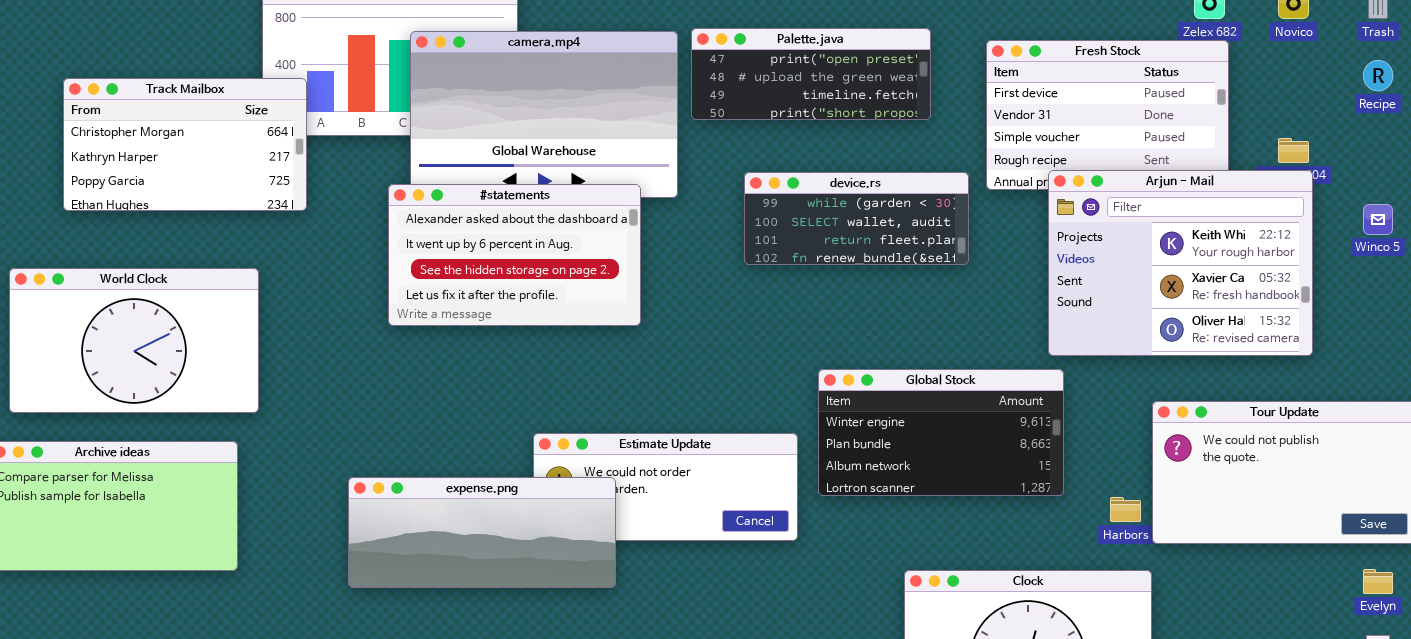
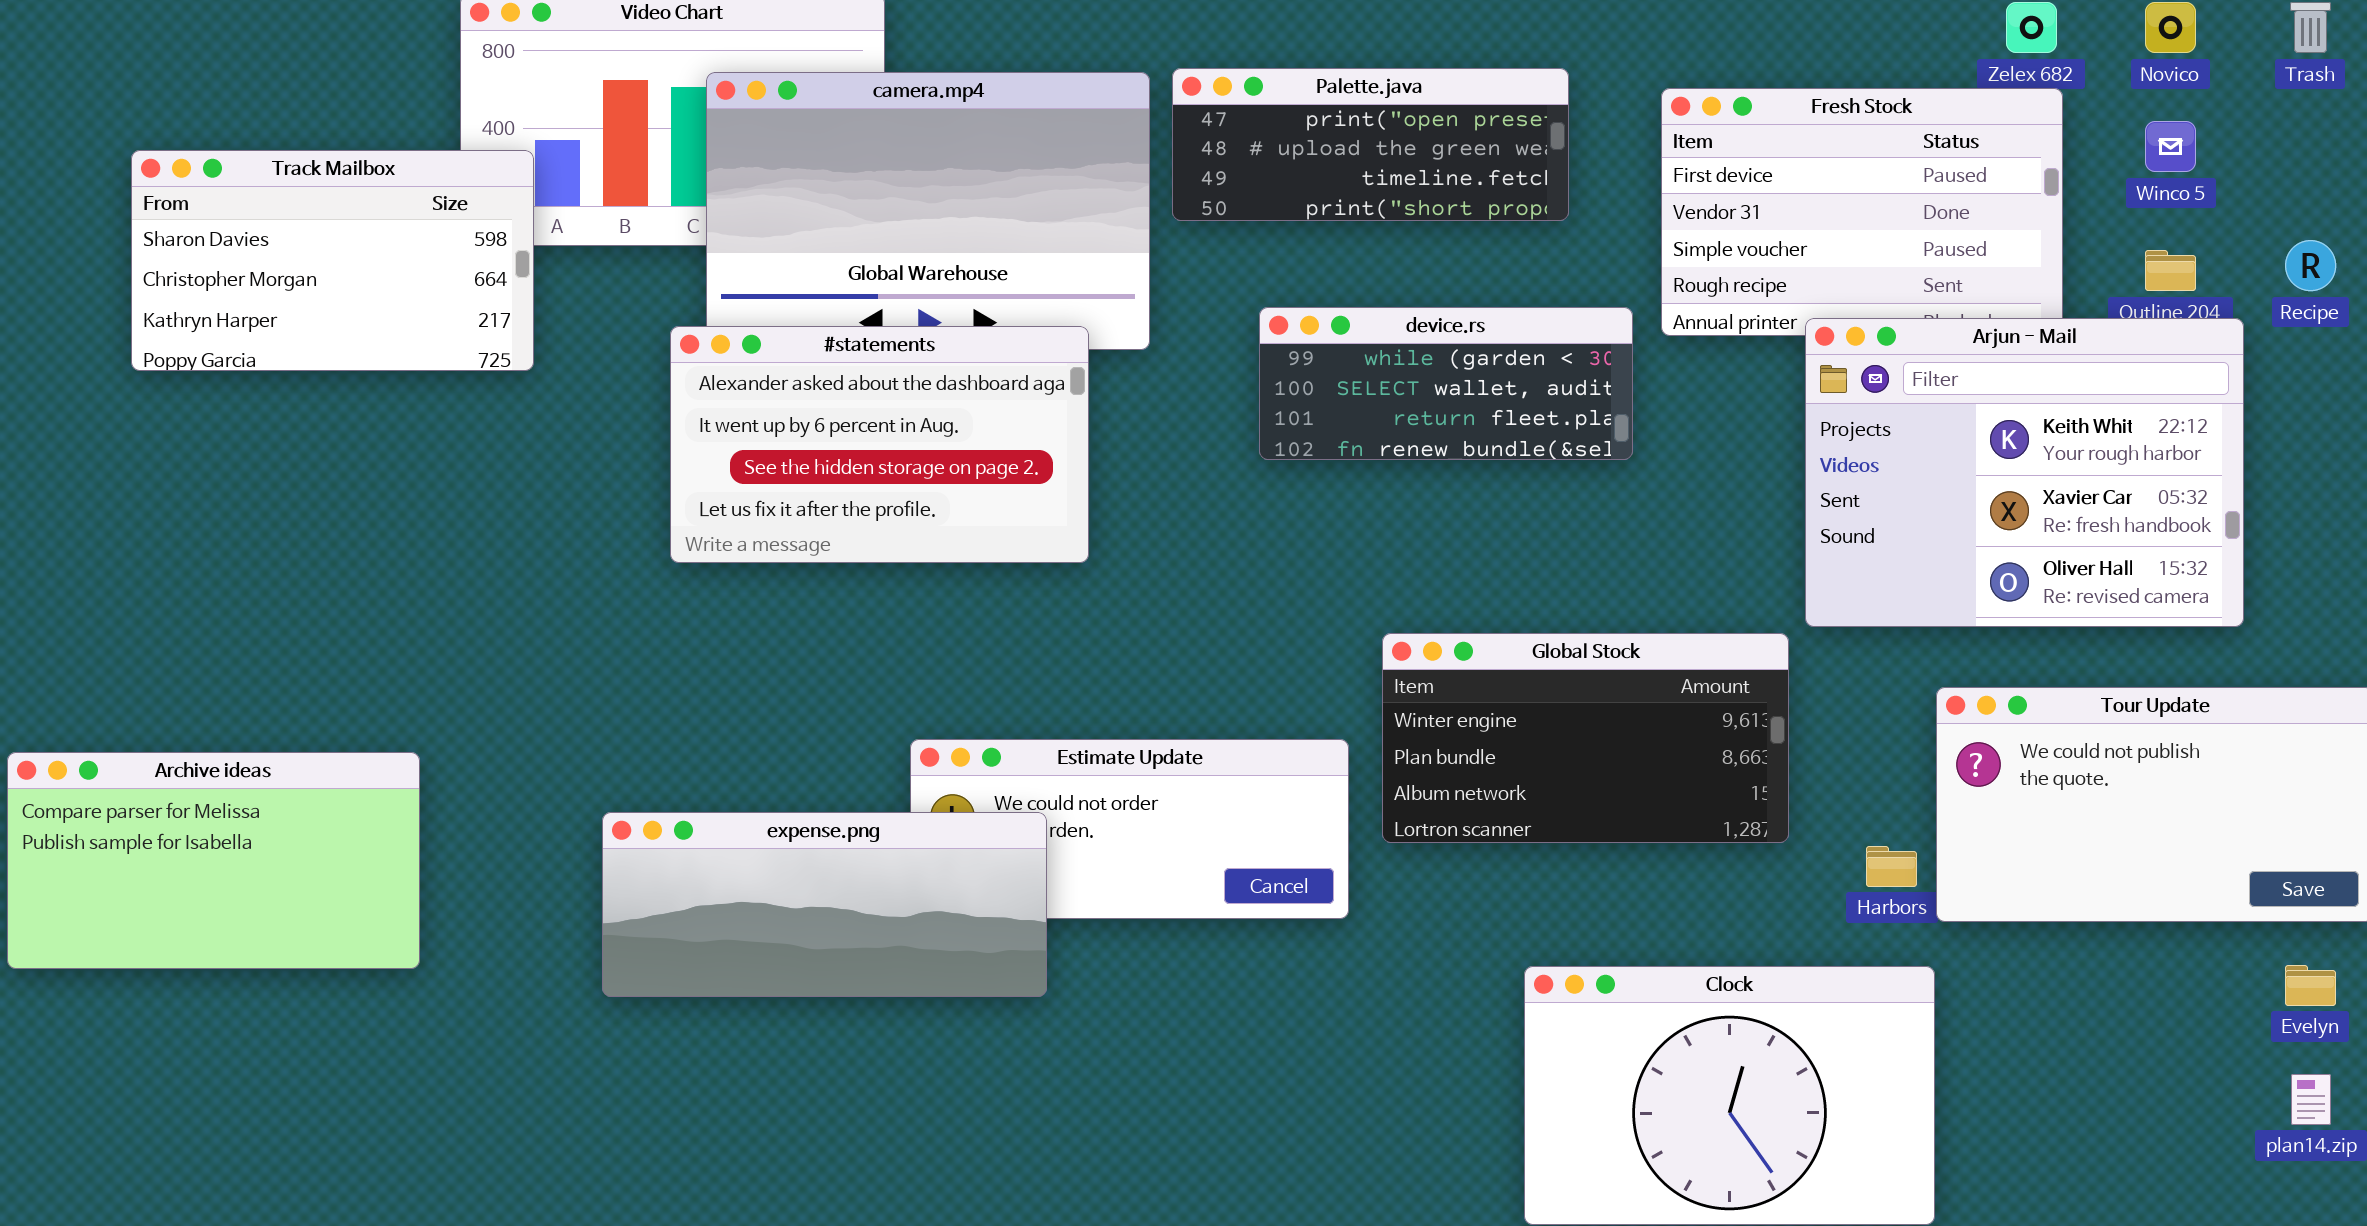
Recipe: [1363,60,1393,91] -> [2285,240,2336,291], moved
Track Mailbox: [63,78,307,211] -> [131,150,534,371], scrolled up 1 row
Arjun - Mail: [1048,170,1313,356] -> [1805,318,2244,627], moved
Winco 5: [1363,204,1393,235] -> [2145,121,2196,172], moved
World Clock: [9,268,259,413] -> none, closed

